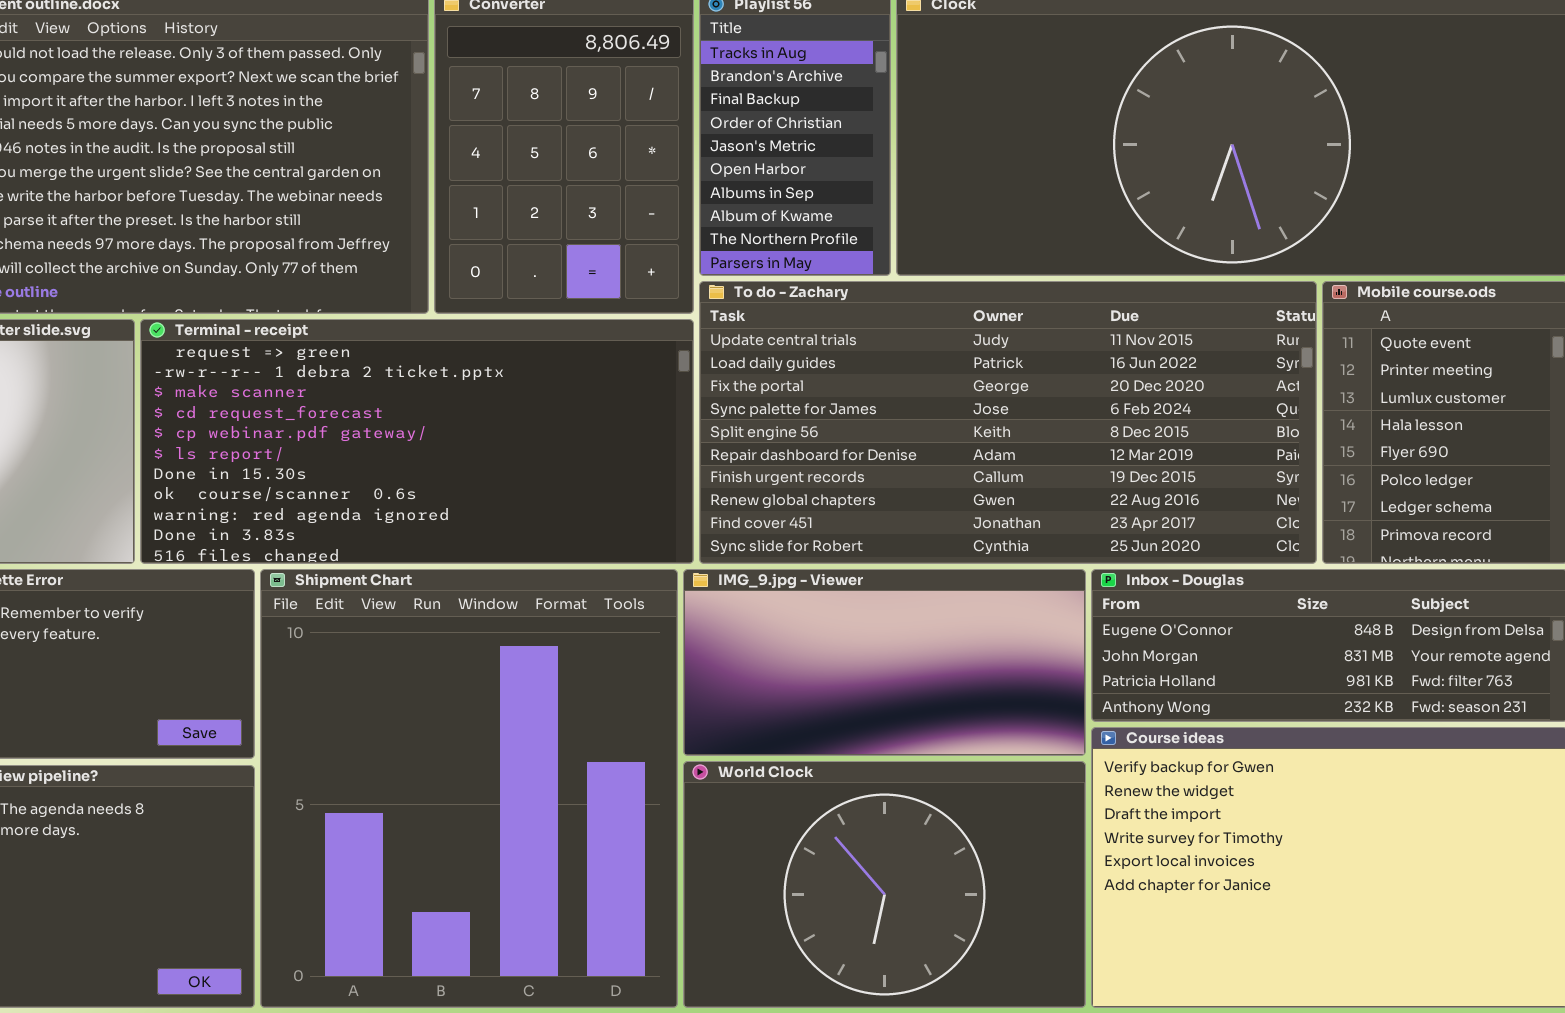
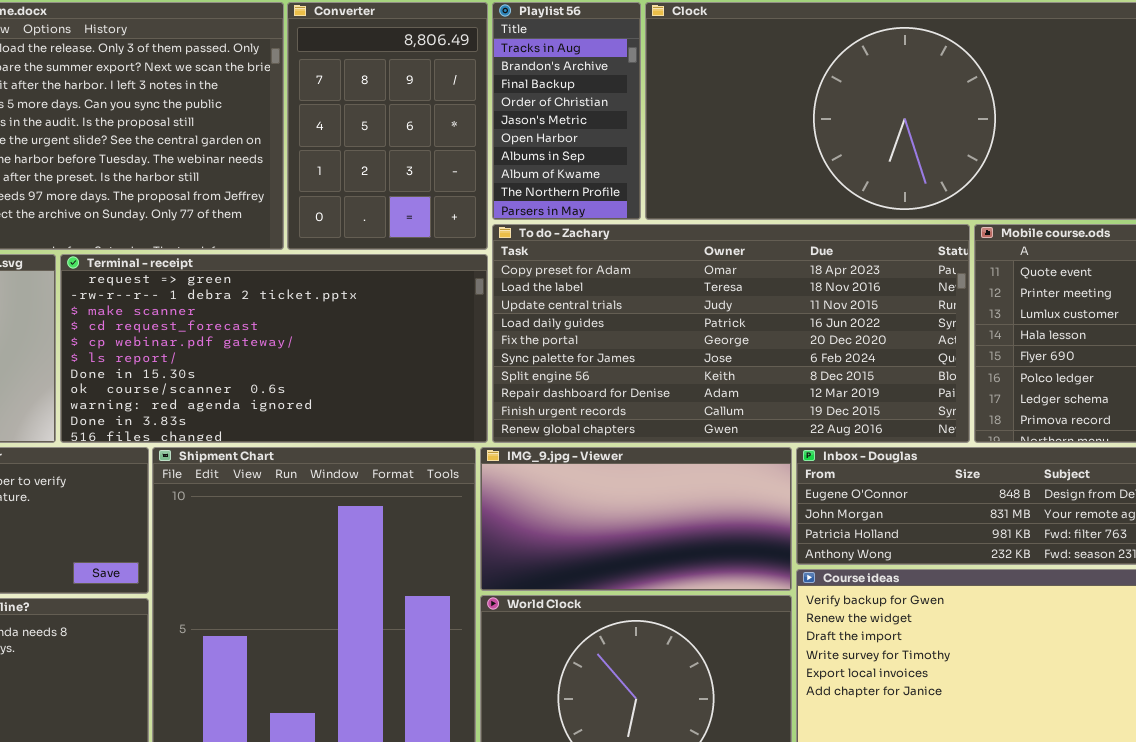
To do - Zachary: [699,281,1317,564] -> [492,224,970,443], scrolled up 2 rows

